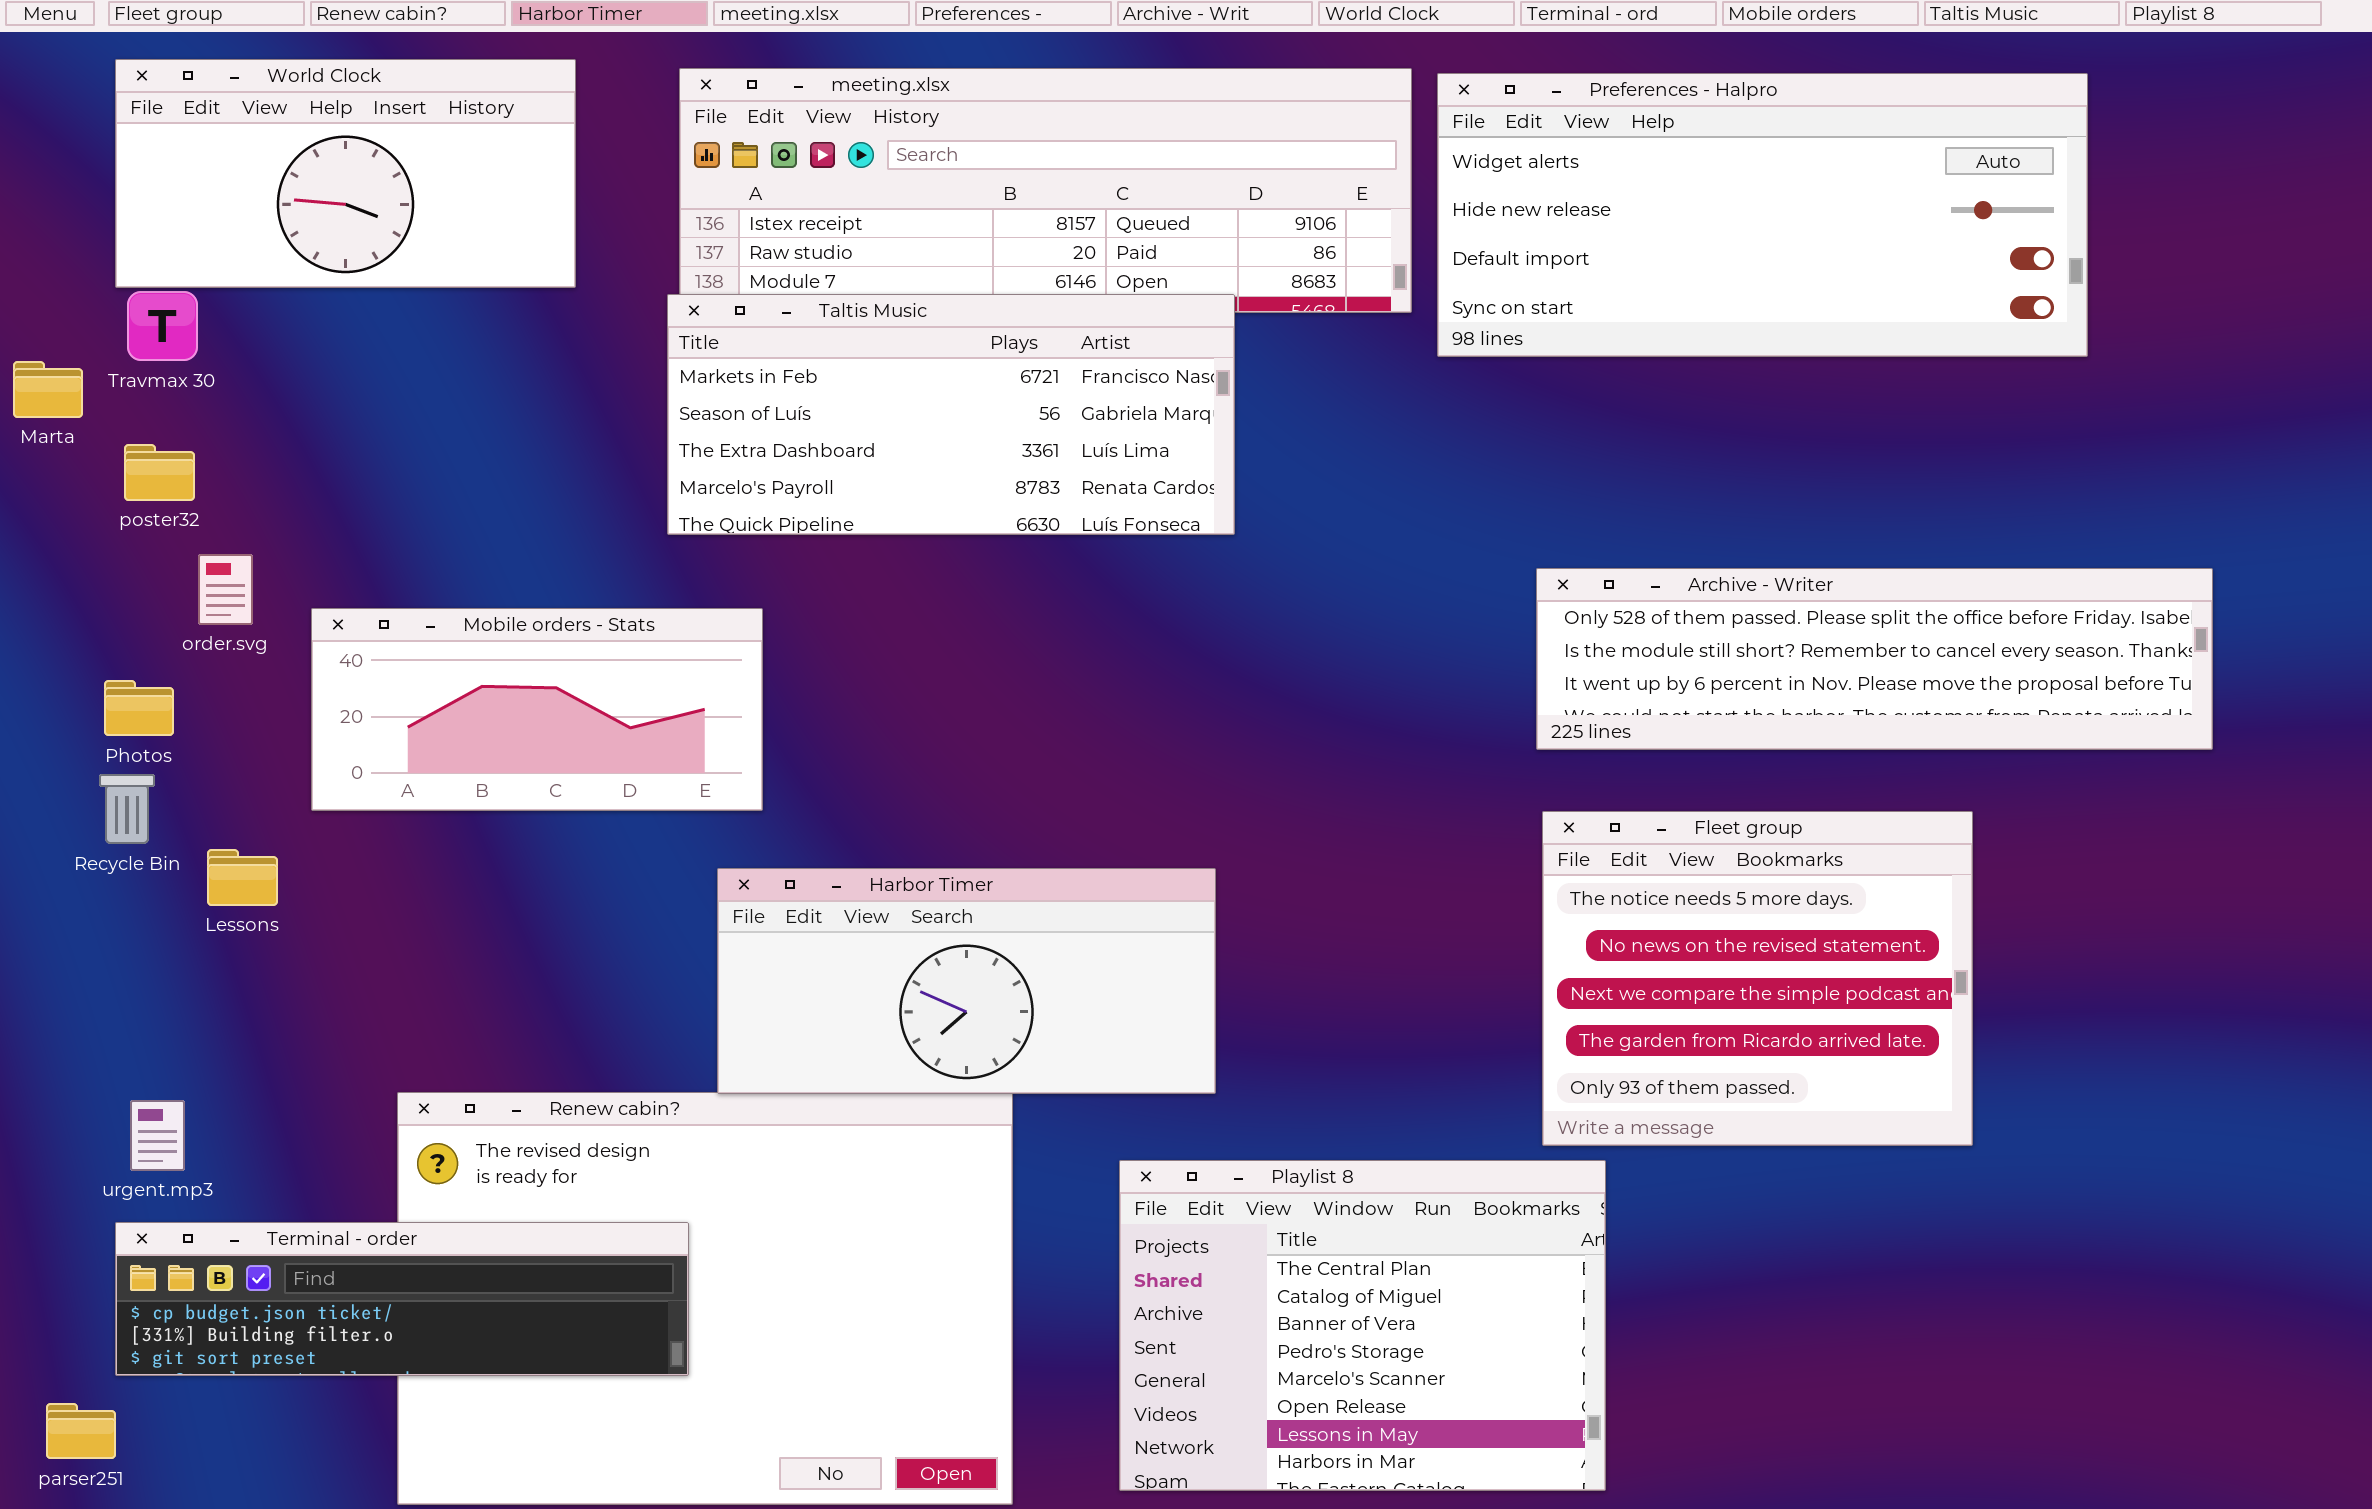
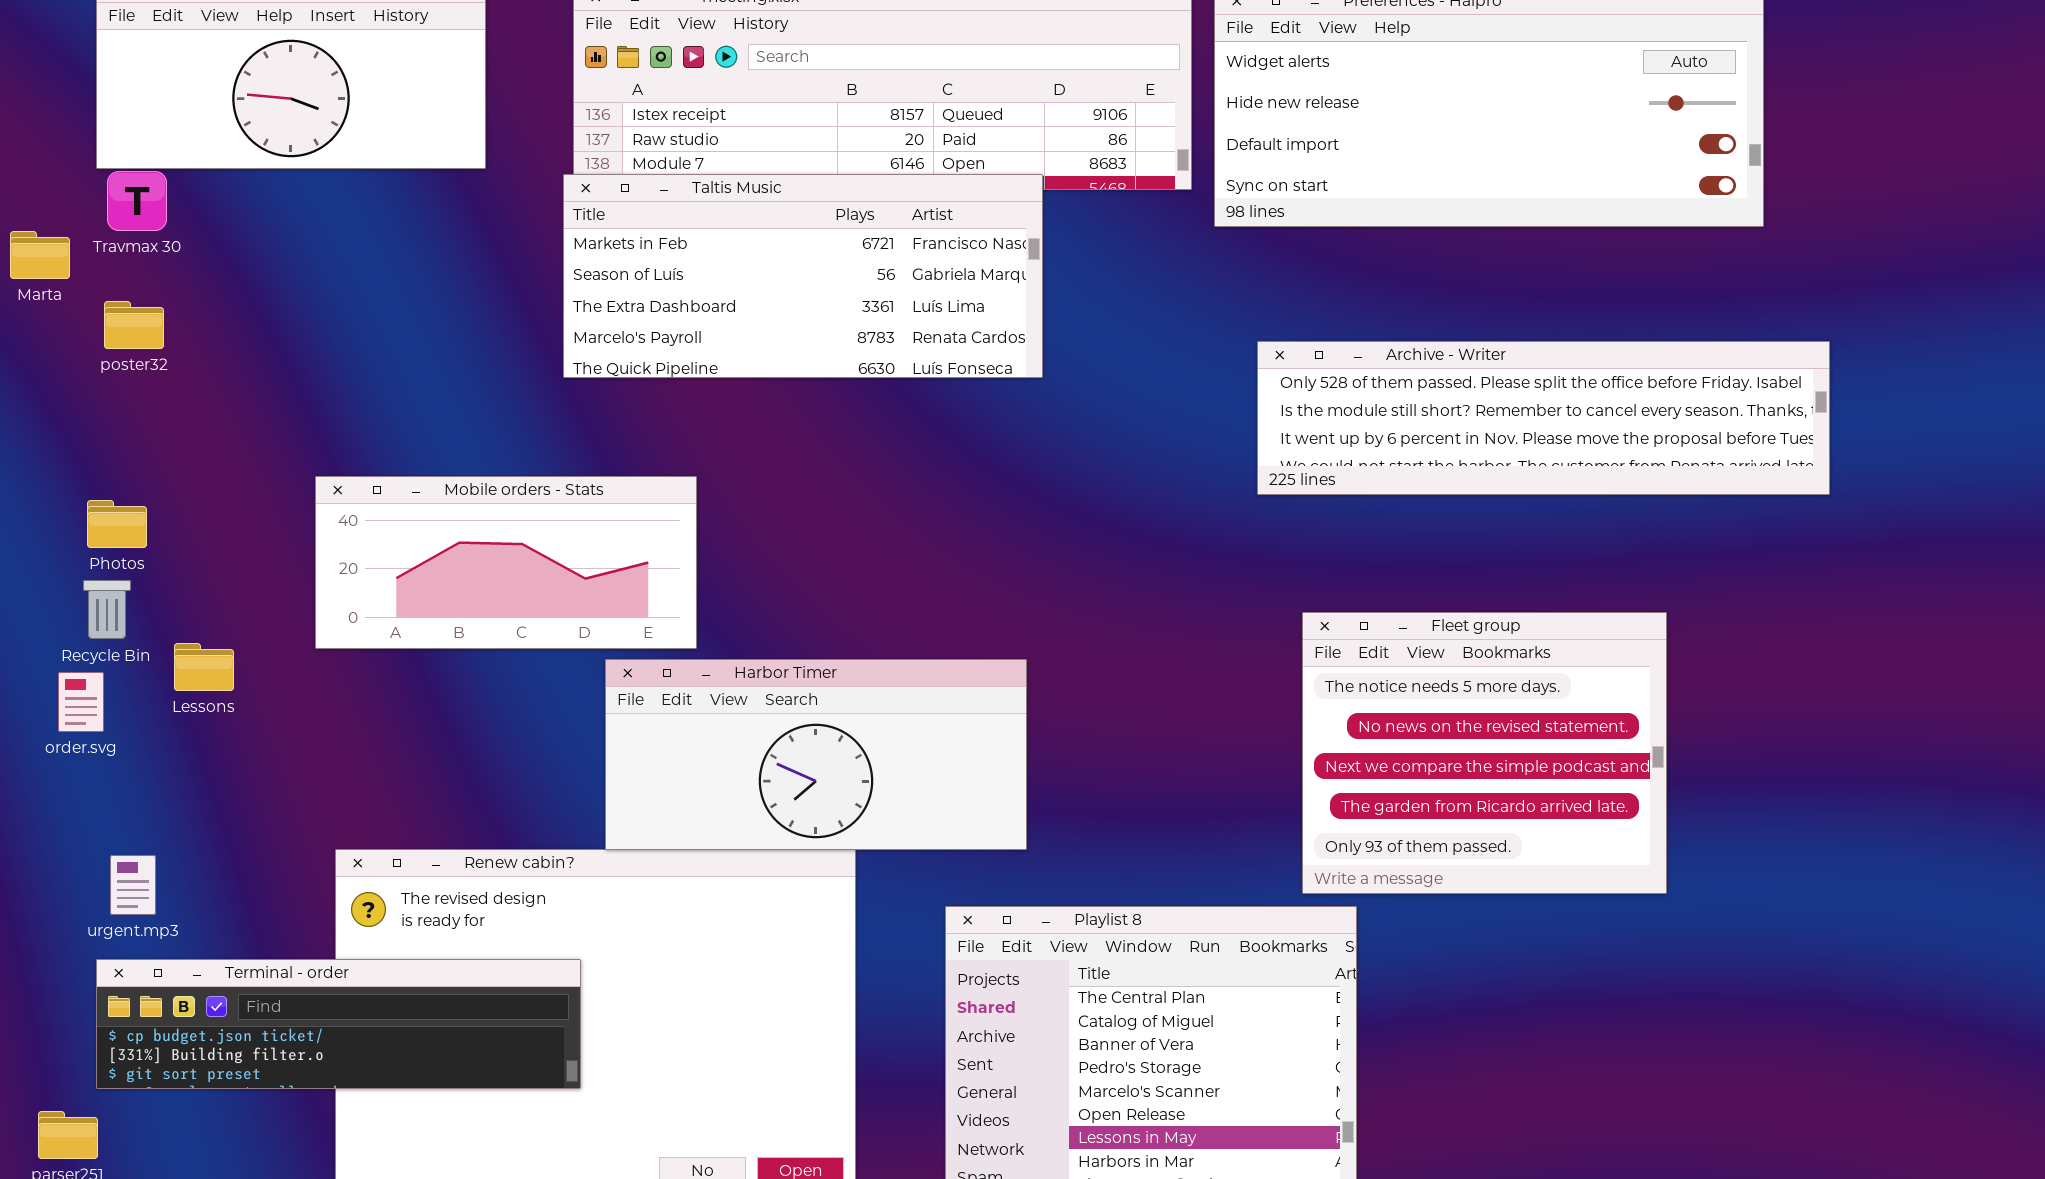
order.svg: [198,554,253,625] -> [58,672,104,732], moved
Archive - Writer: [1536,568,2213,750] -> [1257,341,1830,495], moved
Mobile orders - Stats: [311,608,763,811] -> [315,476,697,649], moved

